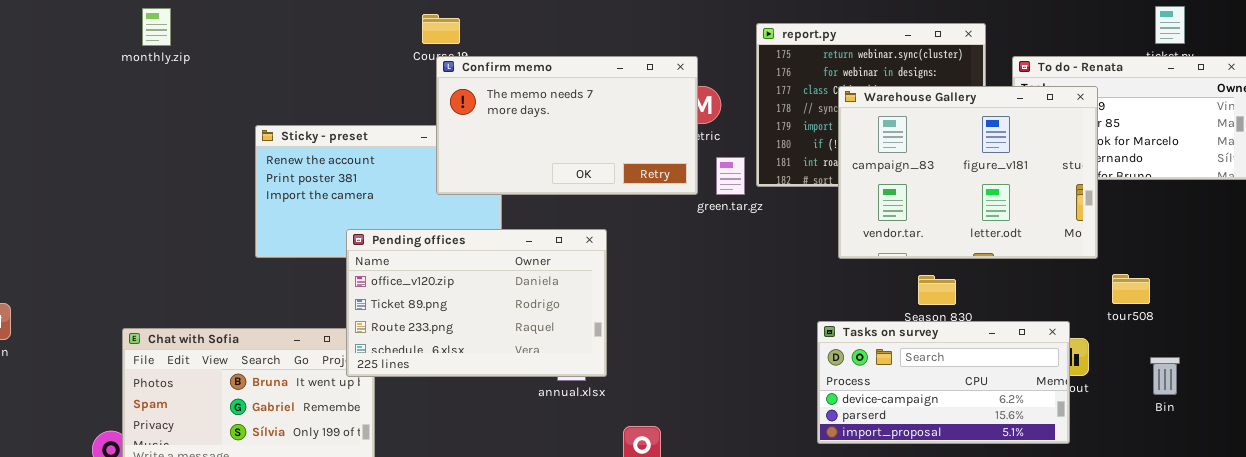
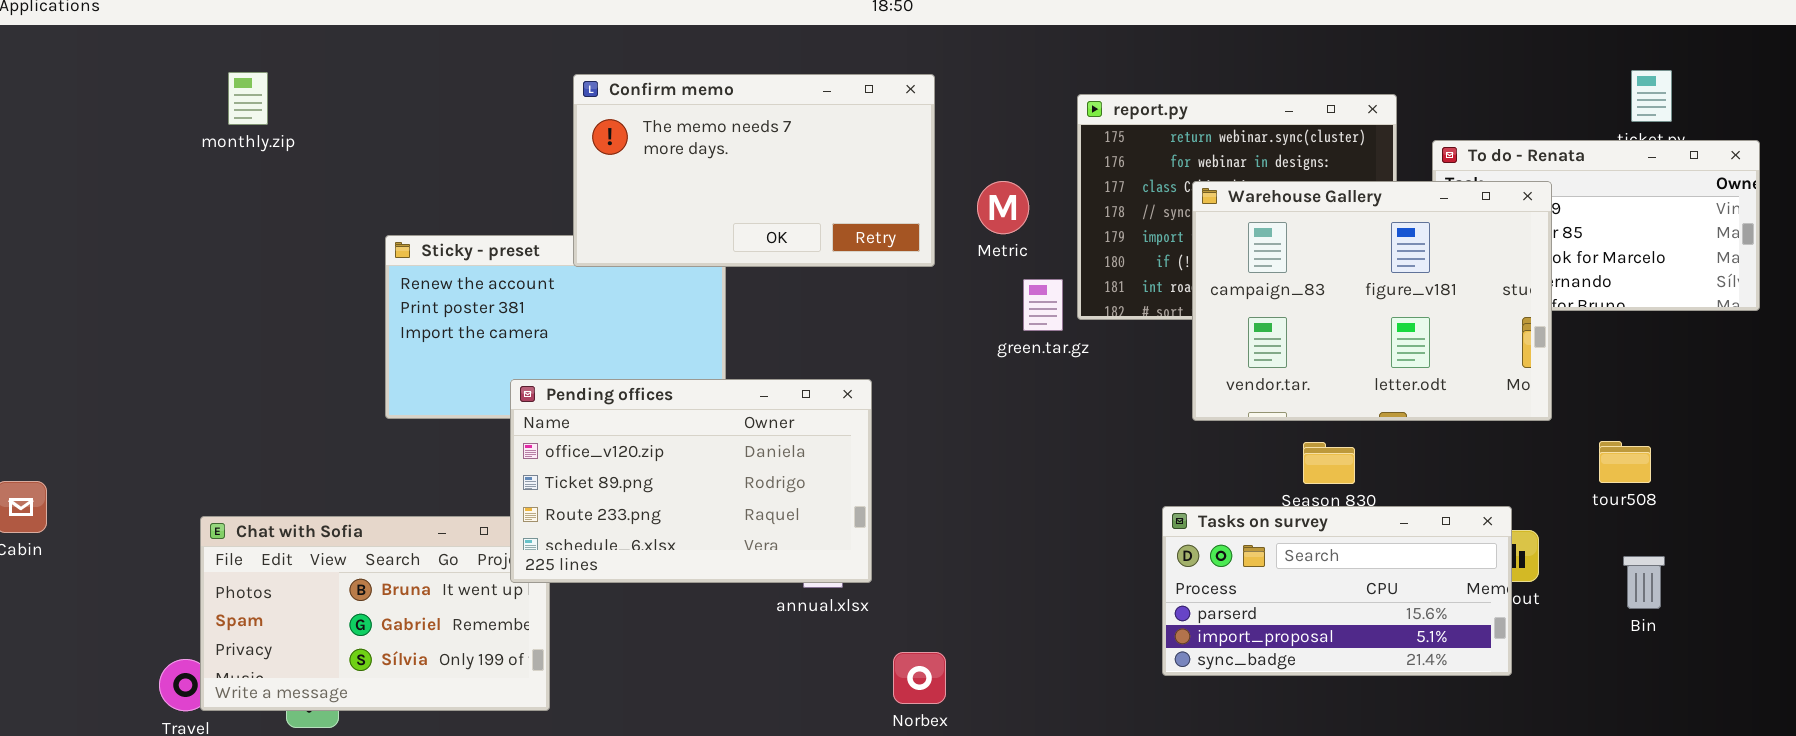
Confirm memo: [436,56,698,195] -> [573,74,935,267], moved
tour508: [1112,274,1150,304] -> [1599,441,1651,483], moved
Tasks on survey: [817,321,1070,444] -> [1162,506,1512,676], scrolled down 1 row

